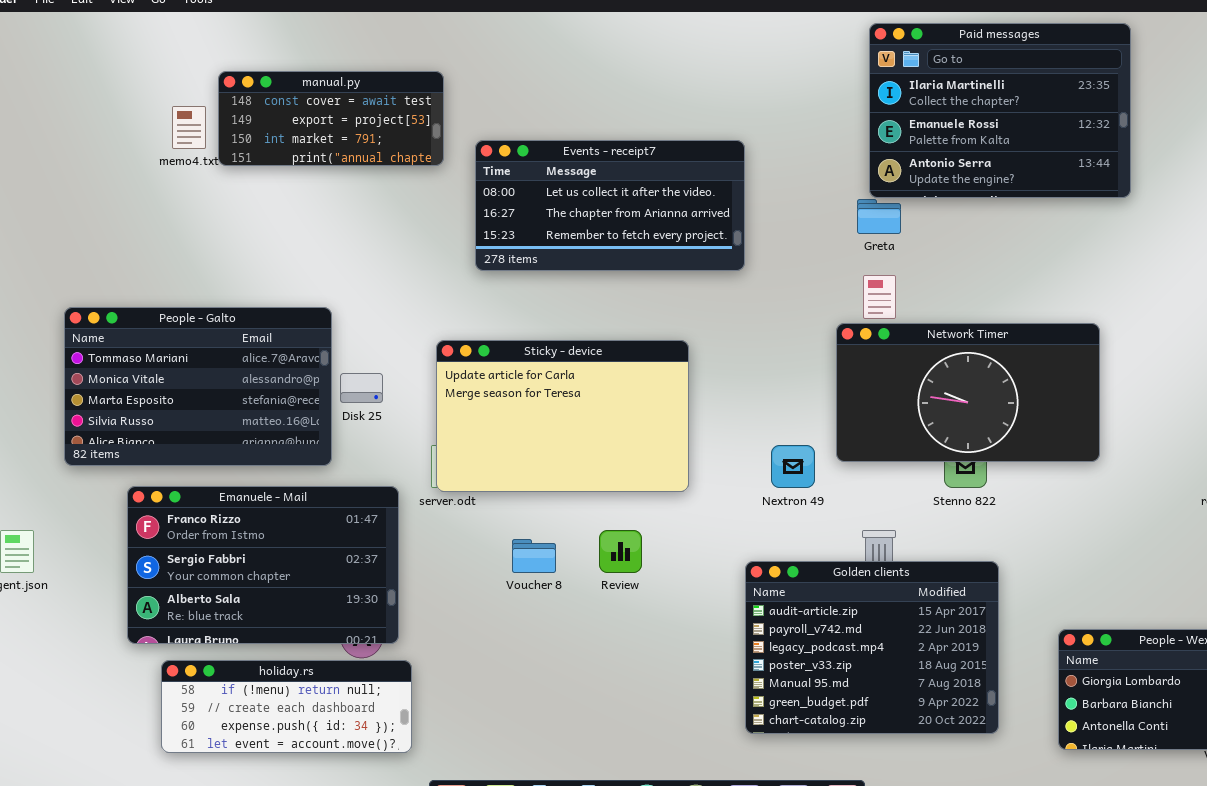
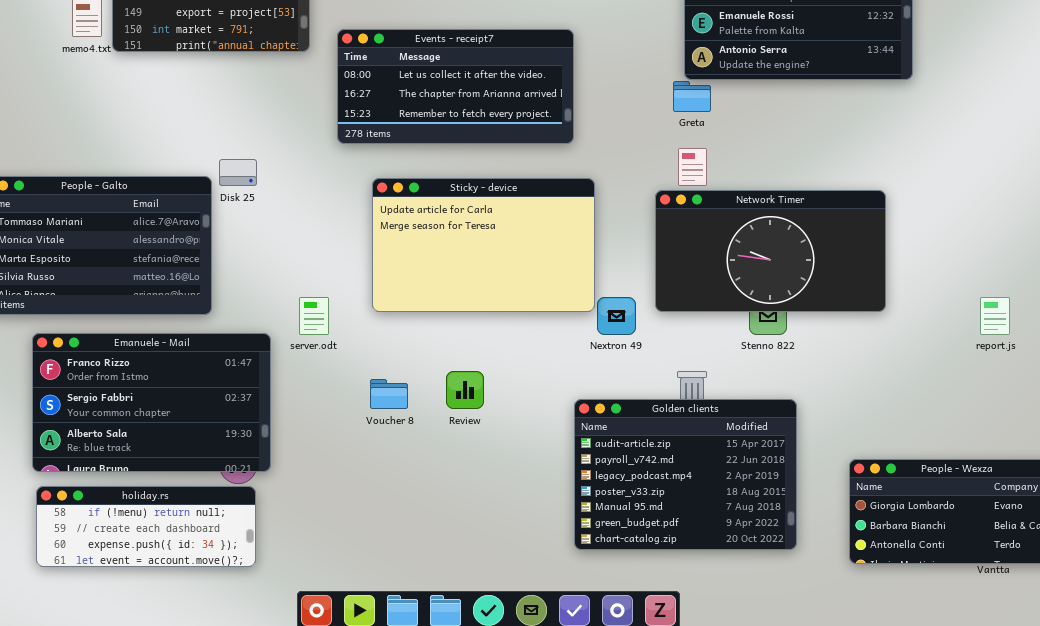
Sticky - device: [436,340,689,492] -> [372,178,595,312], moved
Disk 25: [340,373,383,403] -> [219,159,257,186], moved
holiday.rs: [161,660,412,753] -> [36,486,256,567], moved

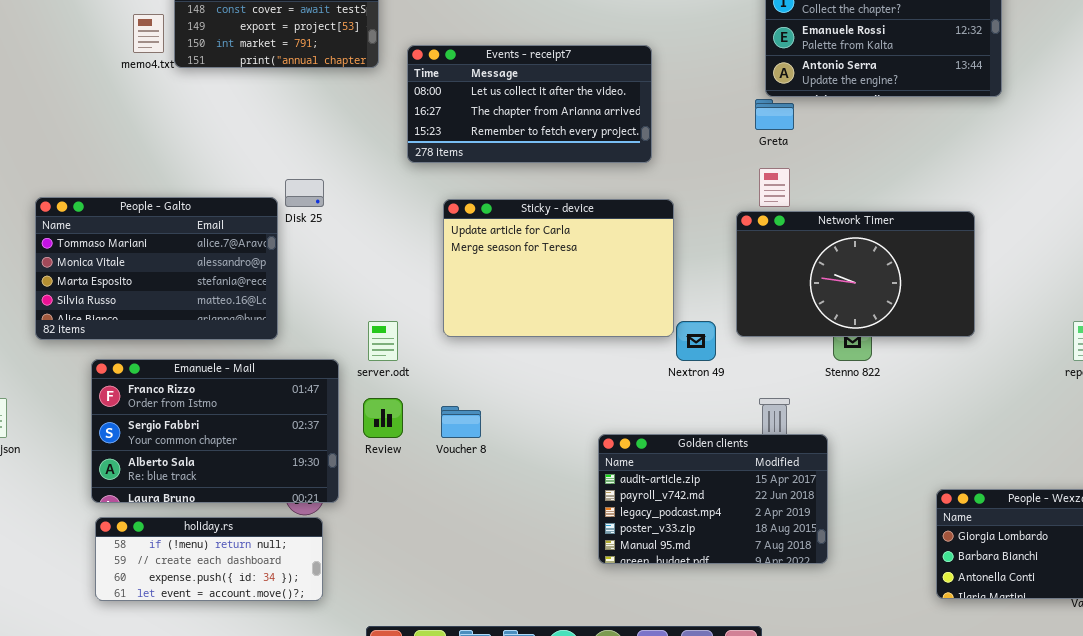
Review: [446,371,484,409] -> [363,398,403,438], moved
Golden clients: [574,399,797,550] -> [598,434,828,564], moved, resized

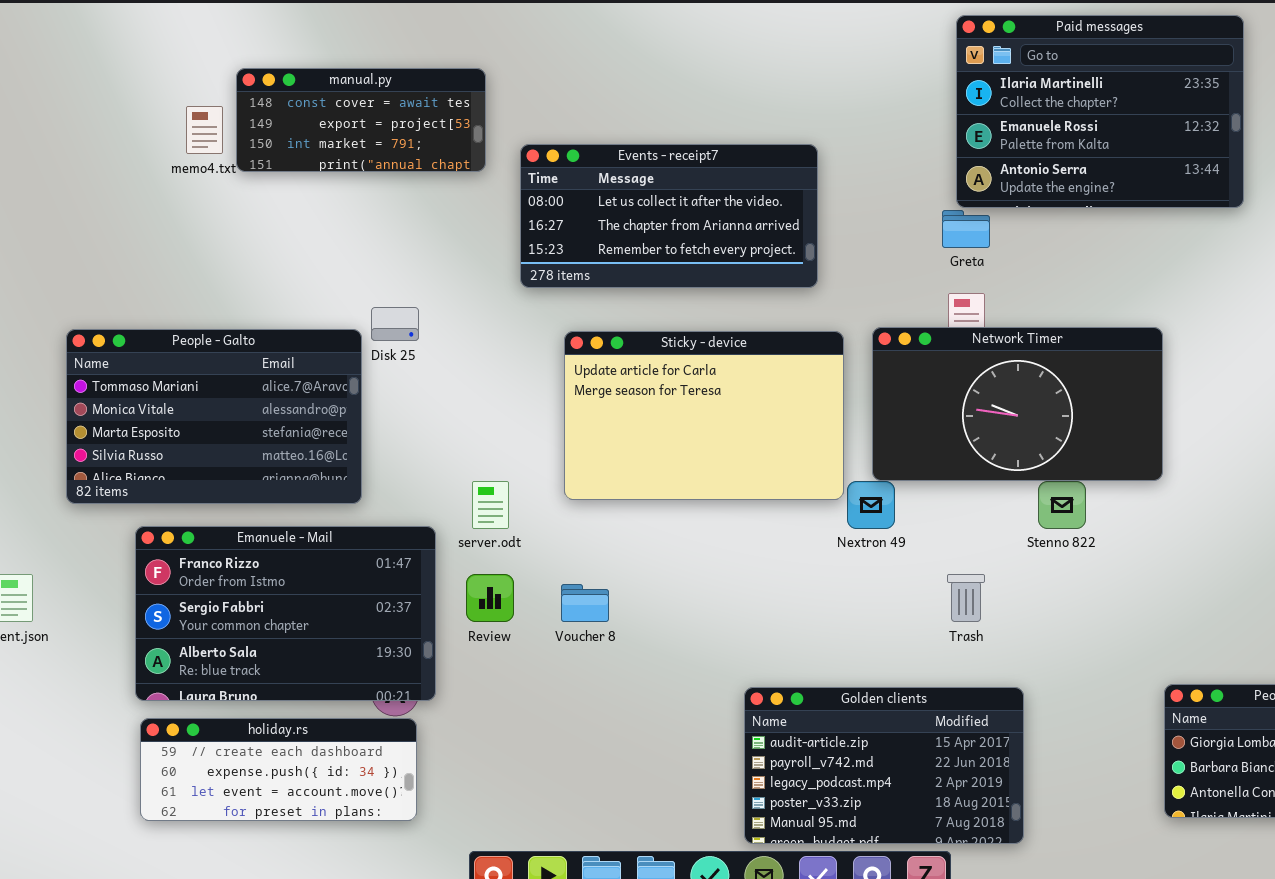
Network Timer: [736,211,975,337] -> [872,327,1163,481], moved
Golden clients: [598,434,828,564] -> [744,687,1024,844], moved
holiday.rs: [95,517,323,601] -> [140,718,417,821], scrolled down 1 row

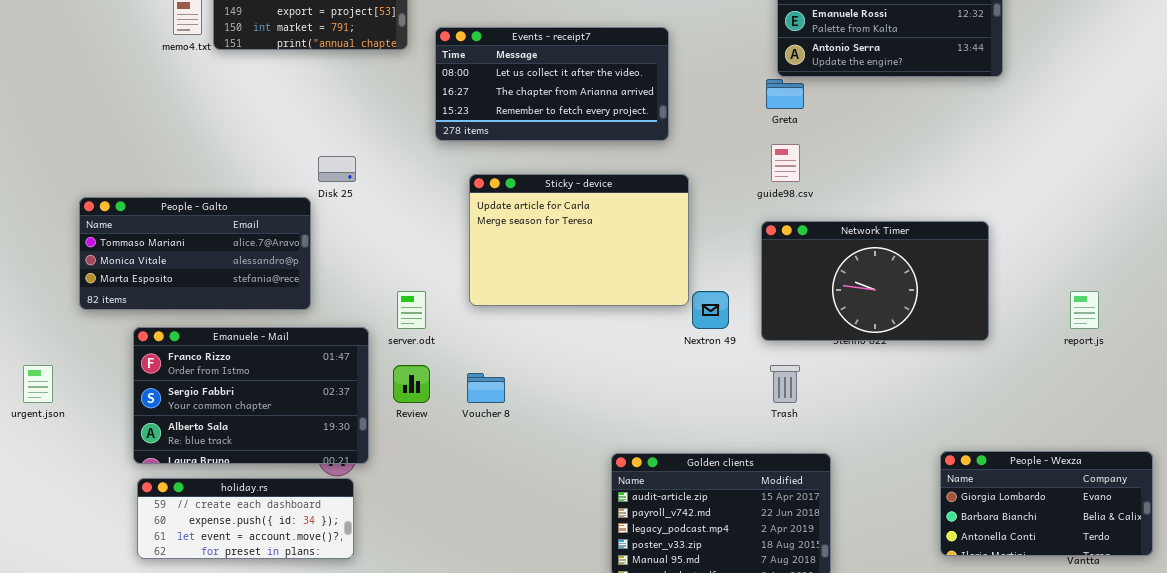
Network Timer: [872,327,1163,481] -> [761,221,989,341], moved
People - Galto: [66,329,362,504] -> [79,197,311,310], resized

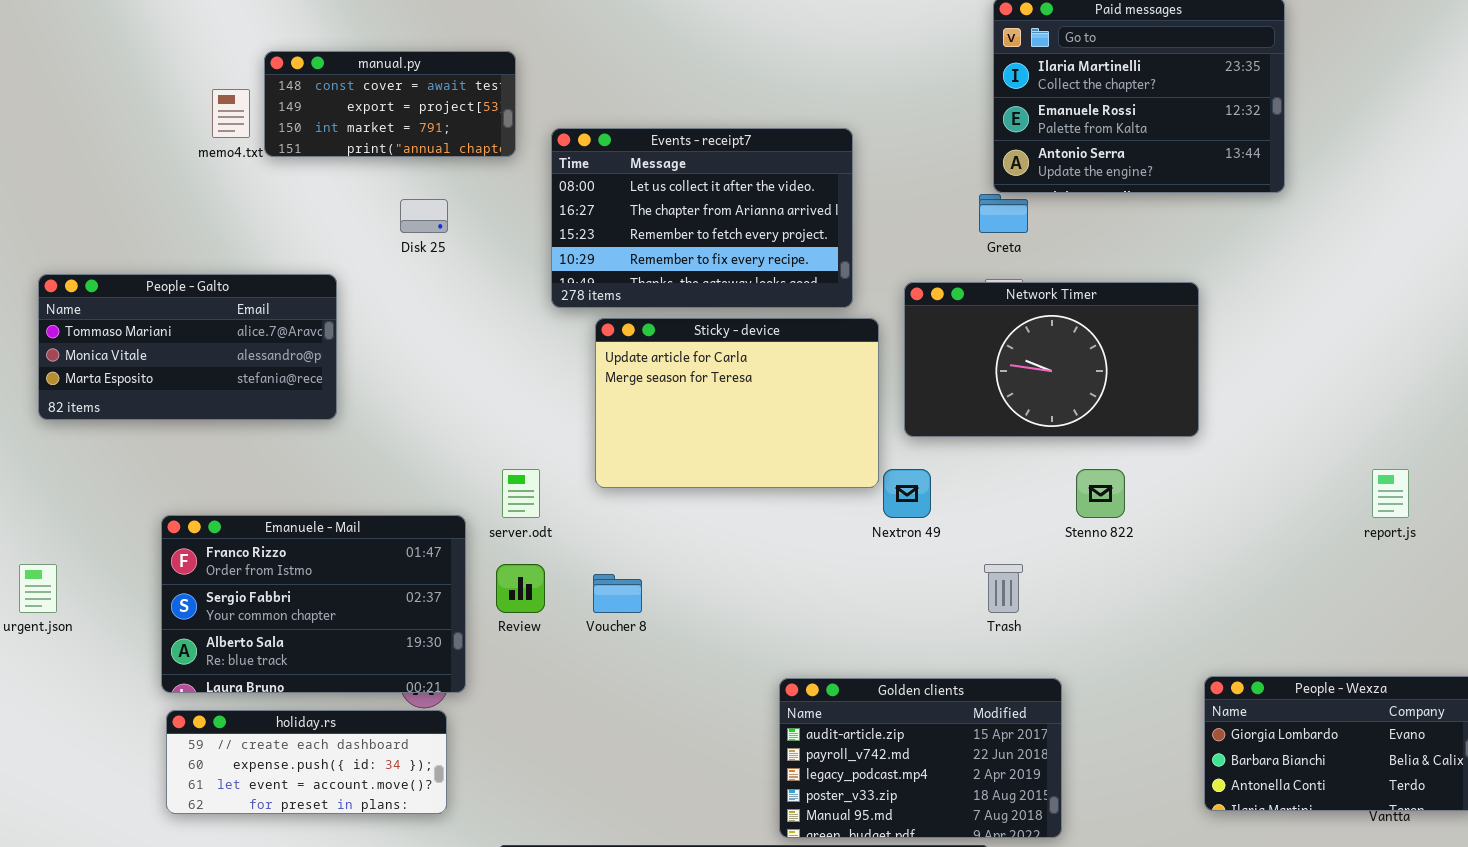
Events - receipt7: [435,27,669,141] -> [551,128,853,308], resized
Disk 25: [318,156,356,182] -> [400,199,448,233], moved
People - Galto: [79,197,311,310] -> [38,274,337,420], moved
Network Timer: [761,221,989,341] -> [904,282,1199,437], moved

